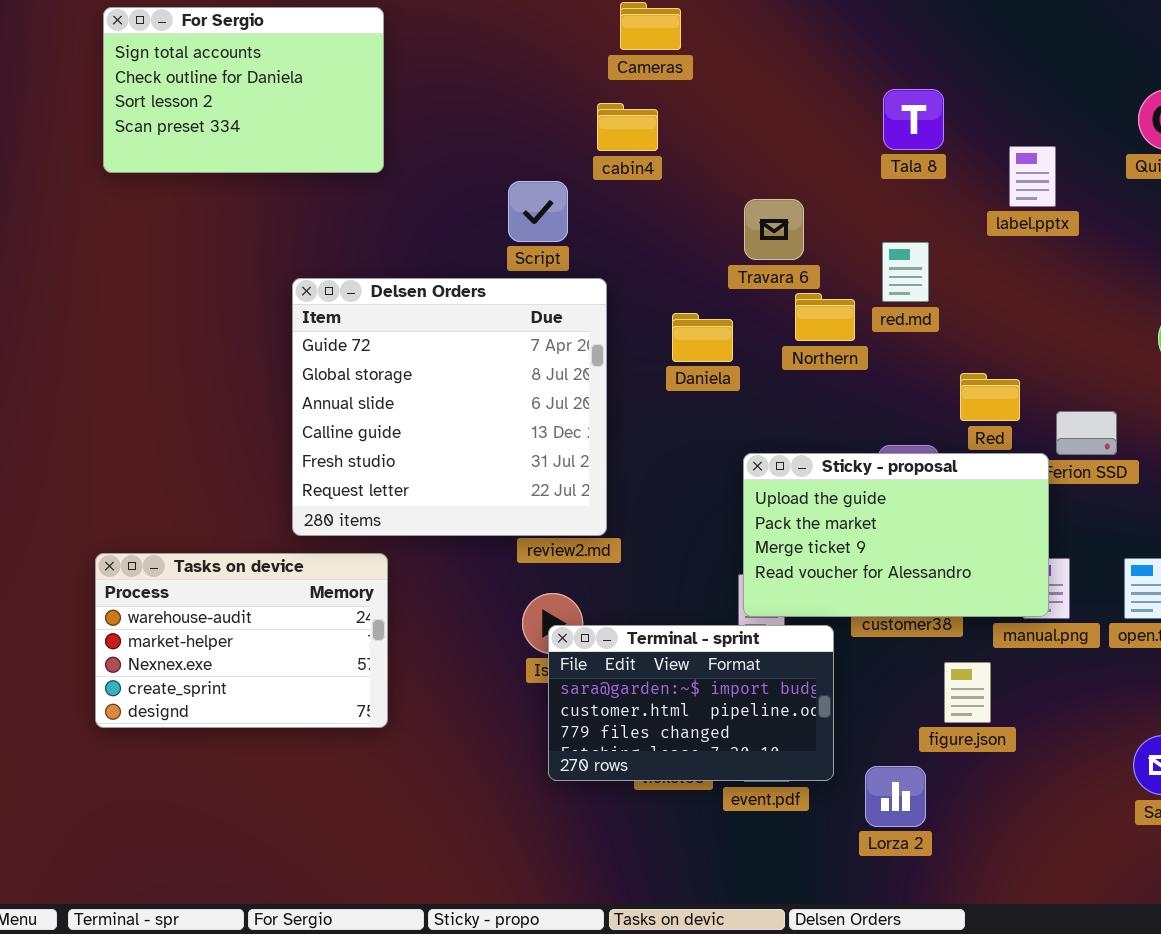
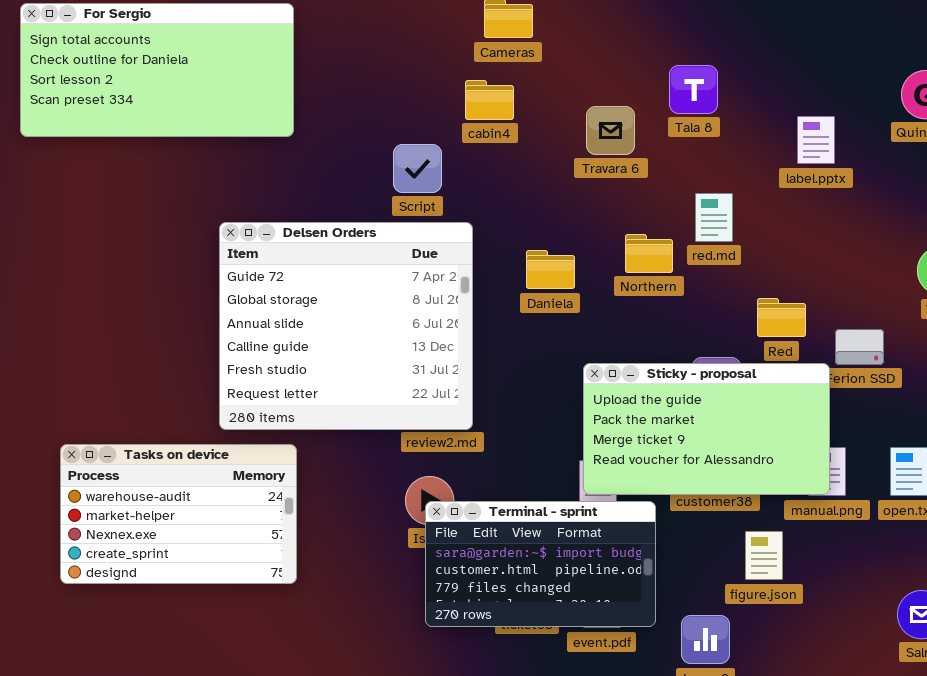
For Sergio: [103,7,384,173] -> [20,3,294,137], resized
Tala 8: [883,89,944,150] -> [669,65,718,114], moved
Travara 6: [744,199,804,260] -> [586,106,635,155], moved

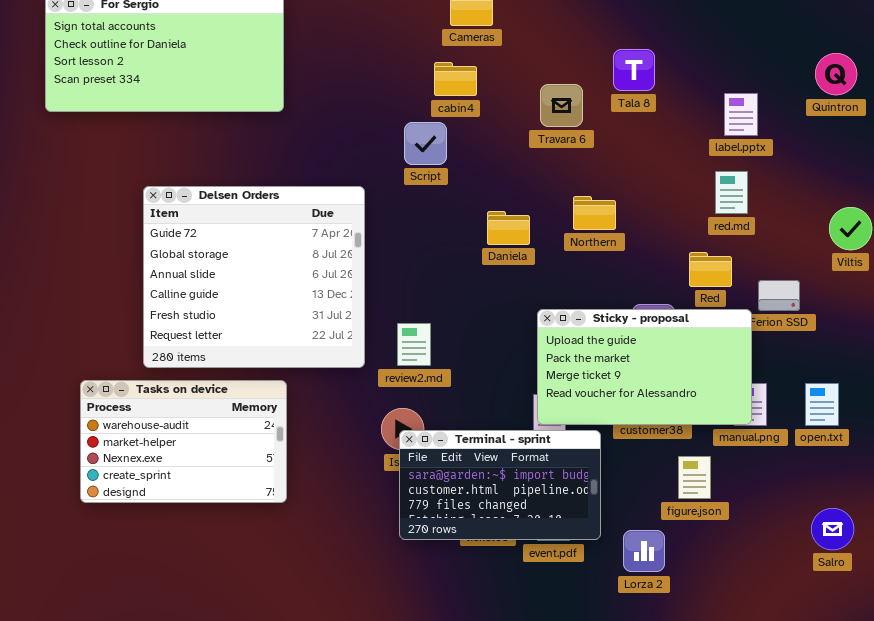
Script: [393,144,442,193] -> [404,122,447,165], moved
red.md: [695,193,733,242] -> [715,171,748,214], moved
Delsen Orders: [219,222,473,430] -> [143,186,365,368], moved

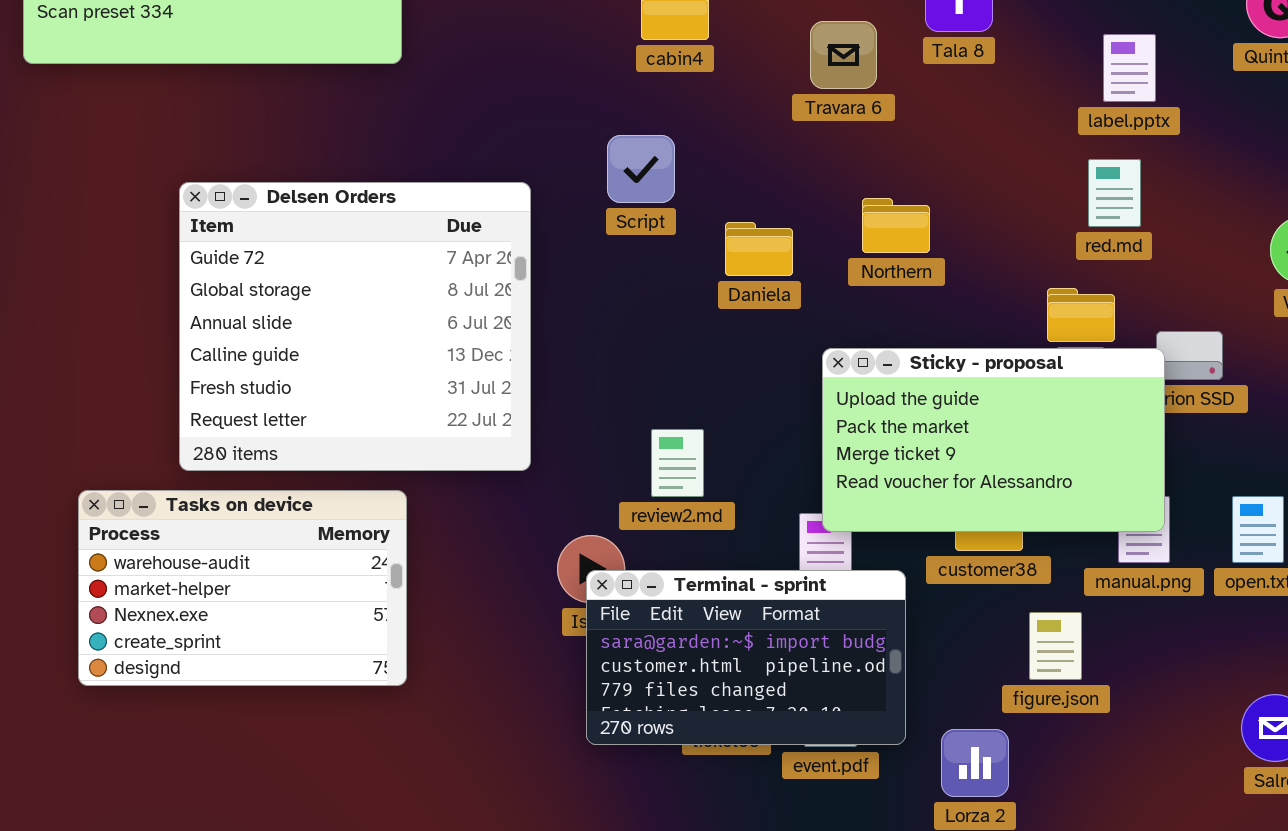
Script: [404,122,447,165] -> [607,135,675,203], moved
Sticky - proposal: [537,309,752,425] -> [822,348,1165,532], moved
review2.md: [397,323,431,366] -> [651,429,704,497], moved

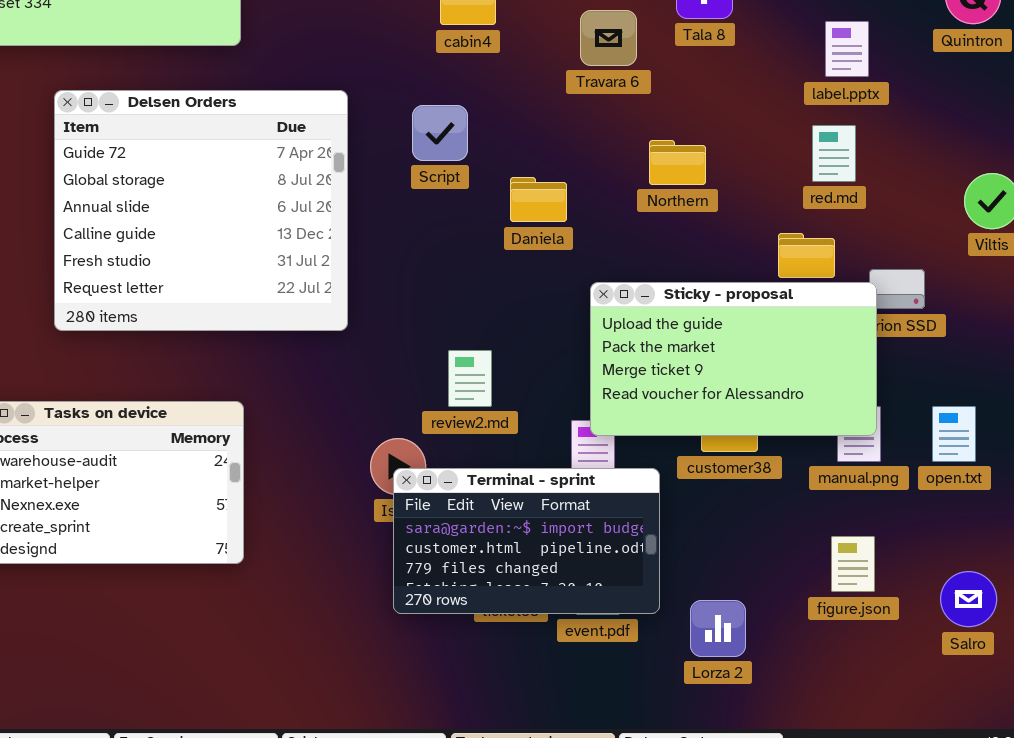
Delsen Orders: [179,182,531,471] -> [54,90,348,331], moved
Northern: [862,198,930,253] -> [649,140,706,185], moved
figure.json: [1029,612,1082,680] -> [831,536,875,592], moved

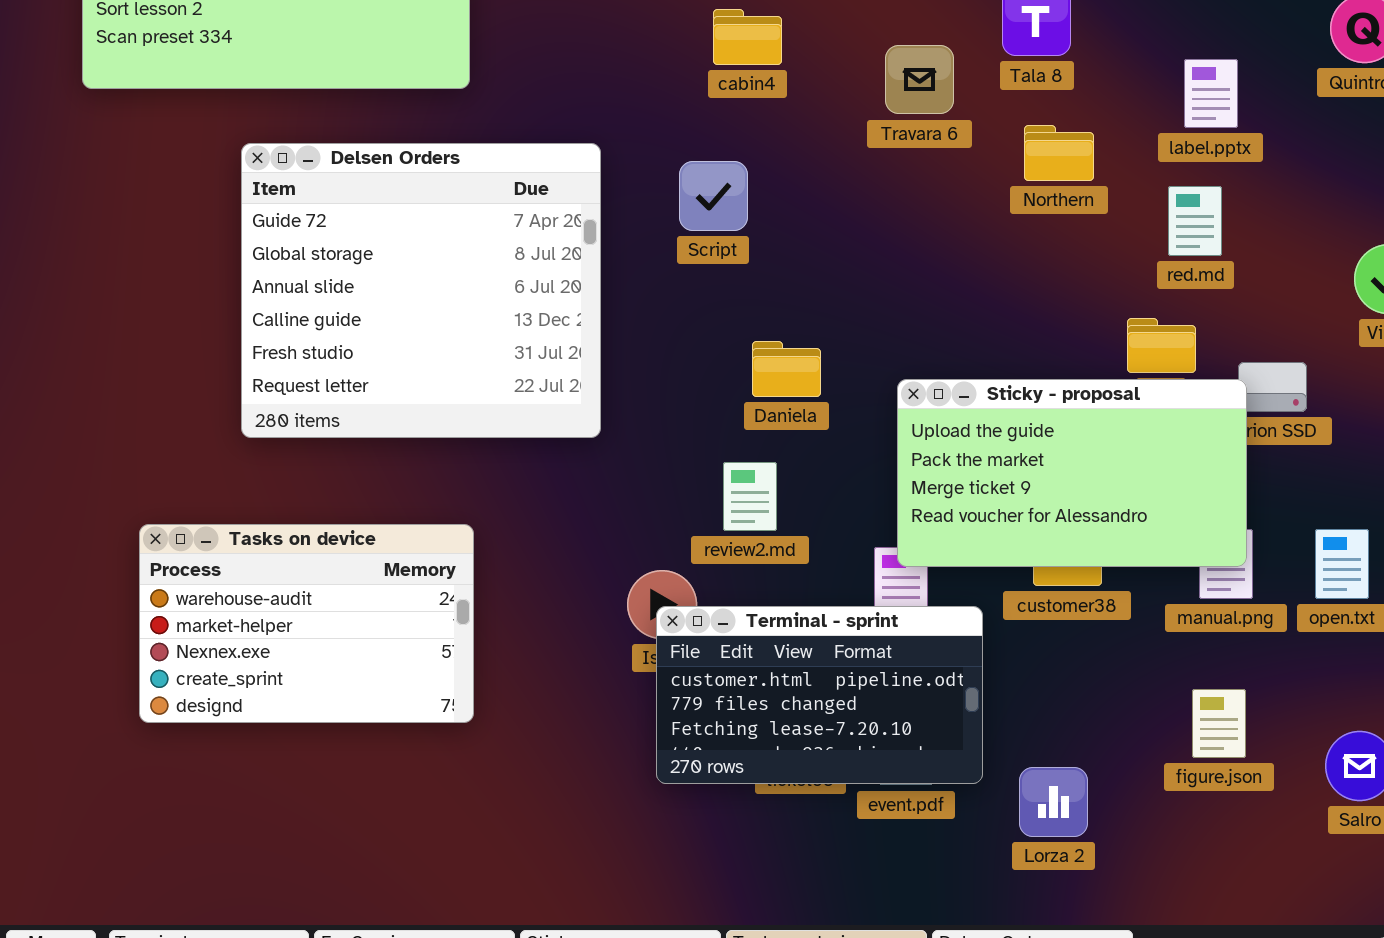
Northern: [649,140,706,185] -> [1024,125,1094,181], moved
Daniela: [510,177,567,222] -> [752,341,821,397], moved
Terminal - sprint: [393,468,660,614] -> [656,606,983,784], scrolled down 1 row

